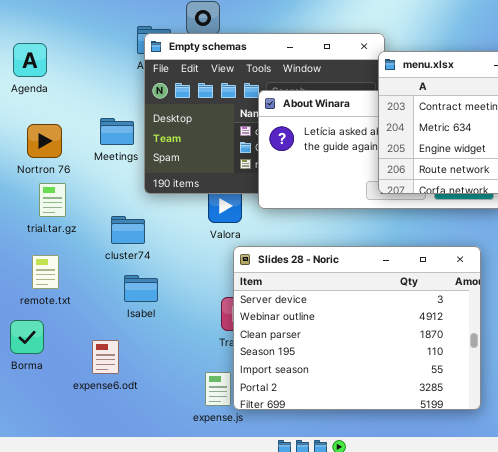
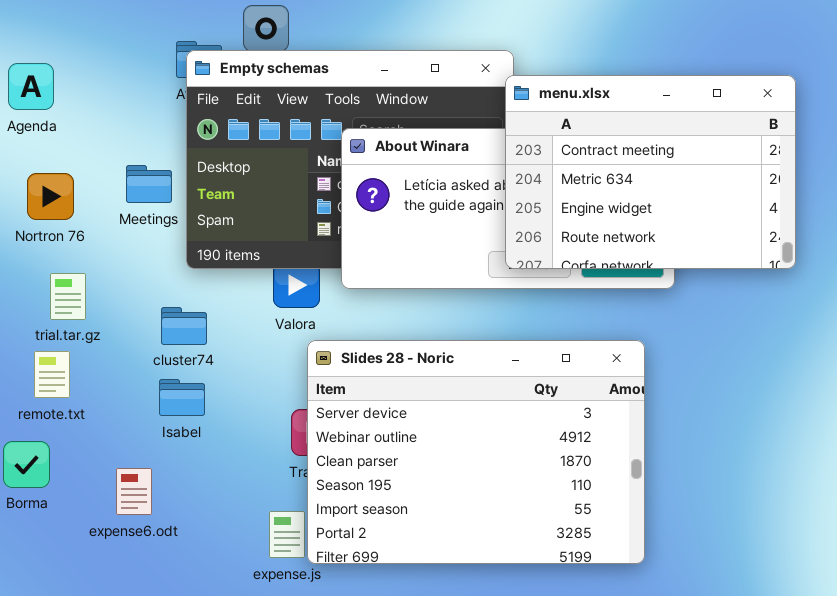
trial.tar.gz: [39,183,66,217] -> [50,273,86,320], moved
cluster74: [111,216,145,244] -> [161,307,207,345], moved

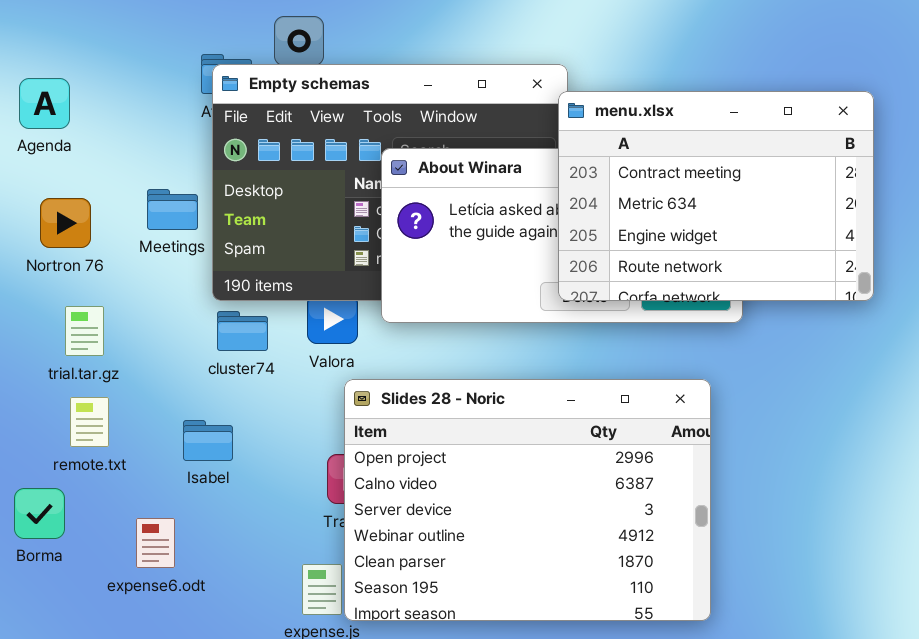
cluster74: [161,307,207,345] -> [217,311,268,351], moved
Slides 28 - Noric: [307,340,645,564] -> [344,379,711,621], scrolled up 2 rows
remote.txt: [34,351,70,398] -> [70,397,109,447], moved

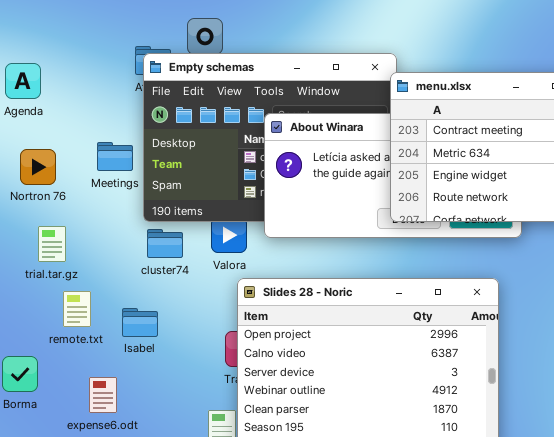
remote.txt: [70,397,109,447] -> [63,291,91,327], moved

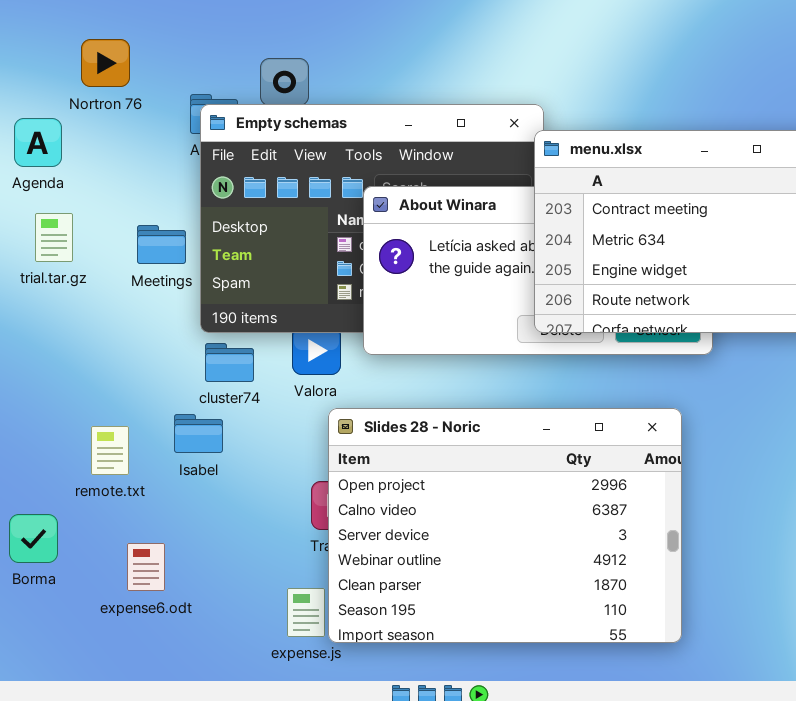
Nortron 76: [20,149,56,185] -> [81,39,130,87], moved
trial.tar.gz: [38,226,66,262] -> [35,213,73,262], moved
Isabel: [122,308,158,337] -> [174,414,223,453], moved

